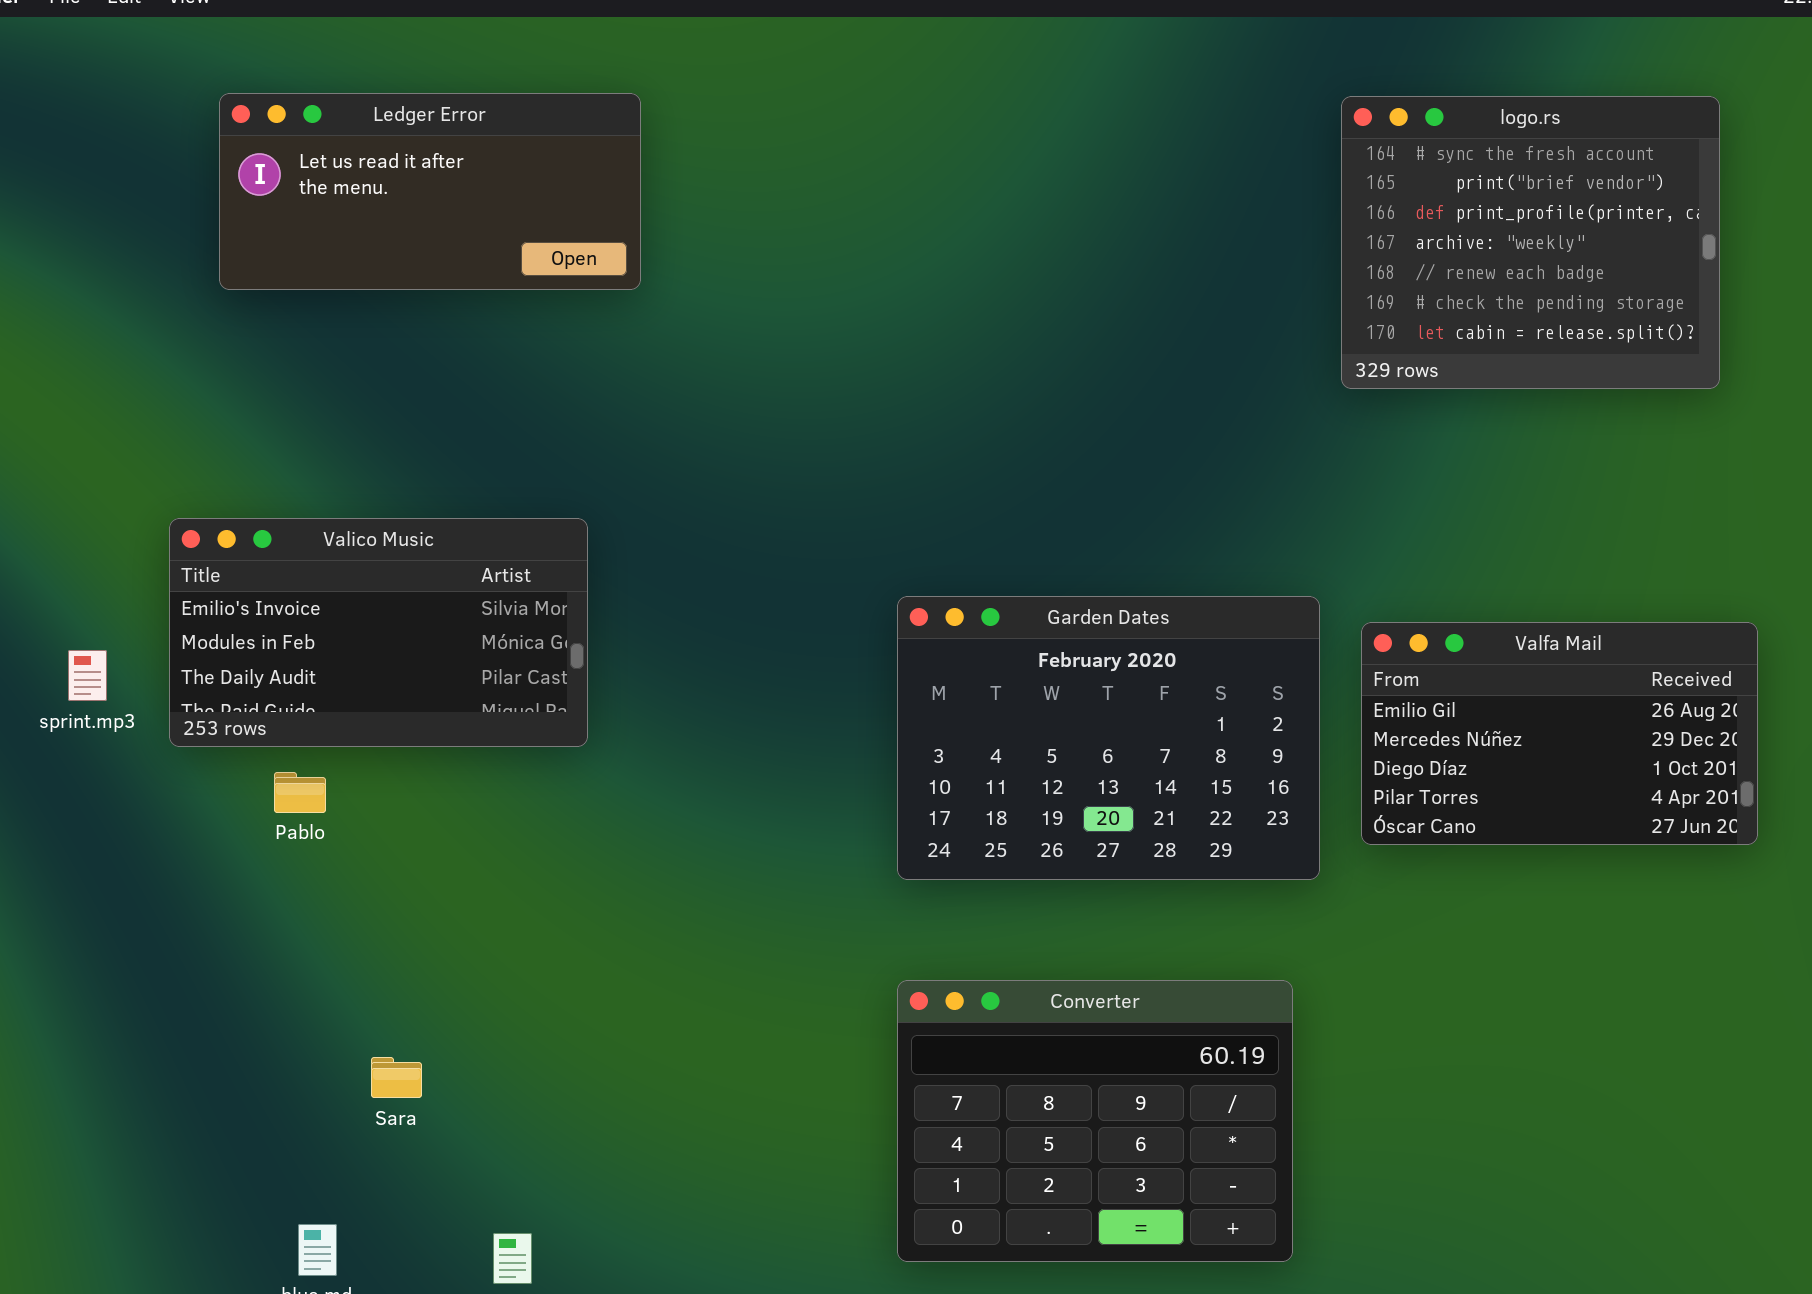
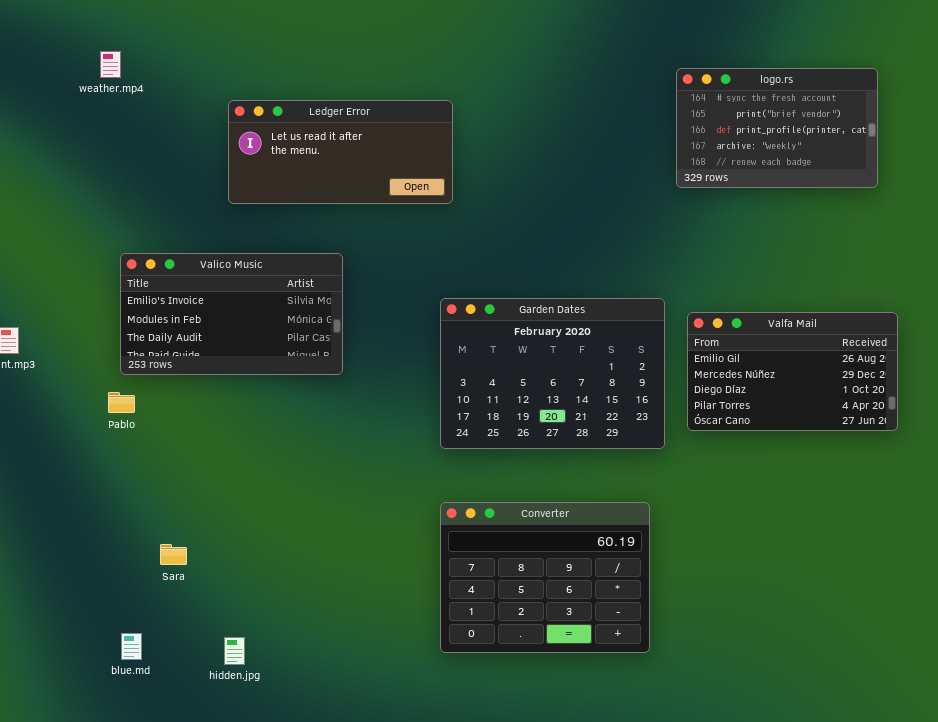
Ledger Error: [219,93,641,290] -> [228,100,453,204], moved
logo.rs: [1341,96,1720,389] -> [676,68,878,188], resized
Valico Music: [169,518,588,747] -> [120,253,343,375], moved

